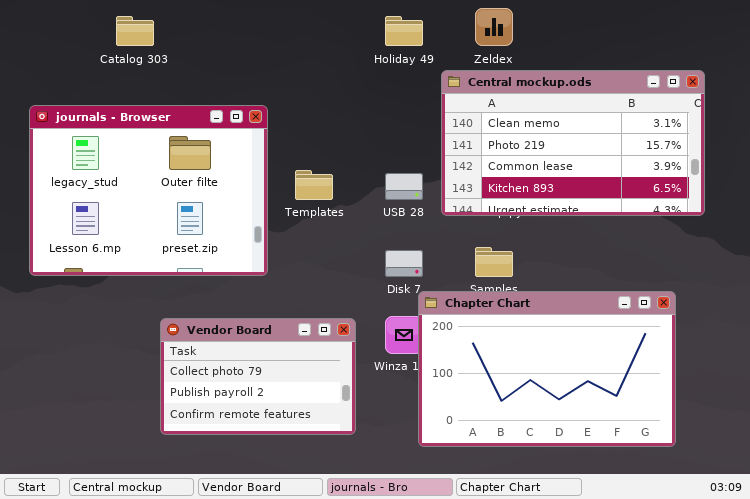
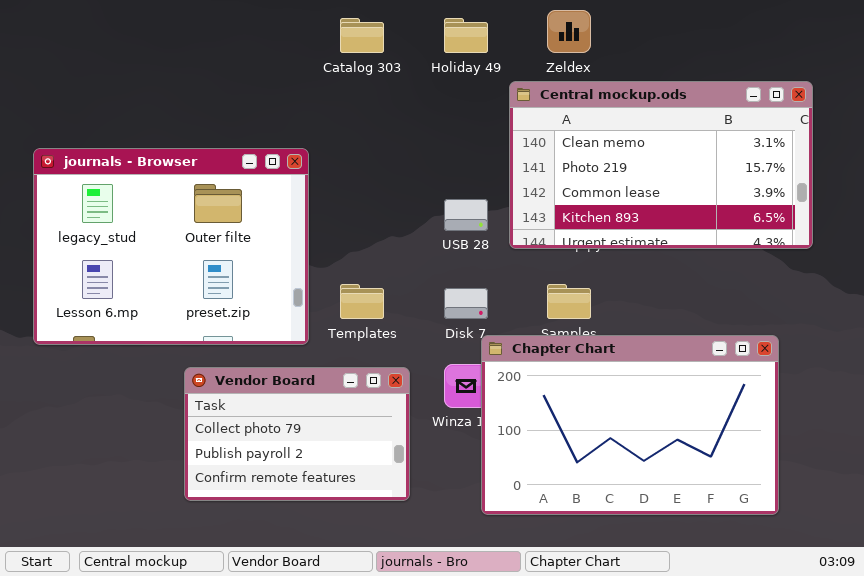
Catalog 303: [116,16,154,46] -> [340,18,384,53], moved
journals - Browser: [29,105,268,276] -> [33,148,309,345], moved
Templates: [295,170,333,200] -> [340,284,384,319], moved

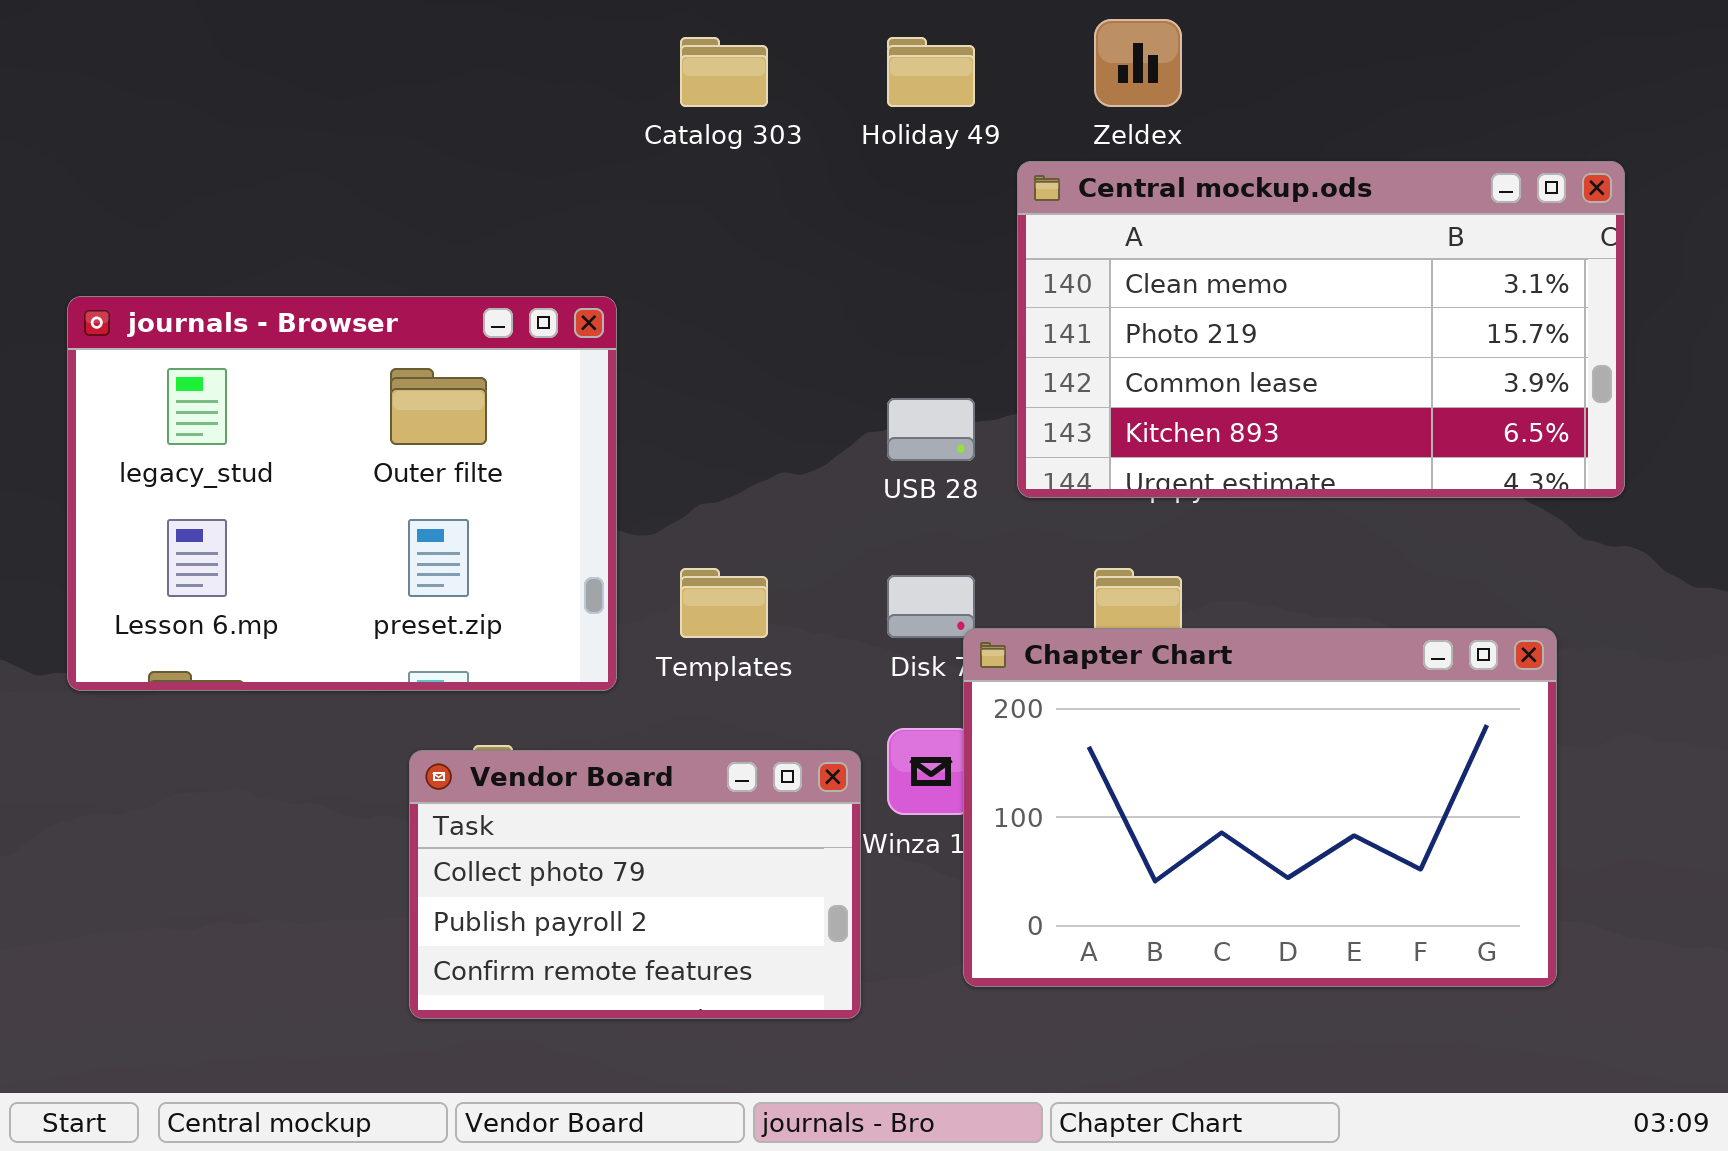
Chapter Chart: [481,335,779,515] -> [963,628,1557,987], moved
Vendor Board: [184,367,410,501] -> [409,750,861,1019], moved

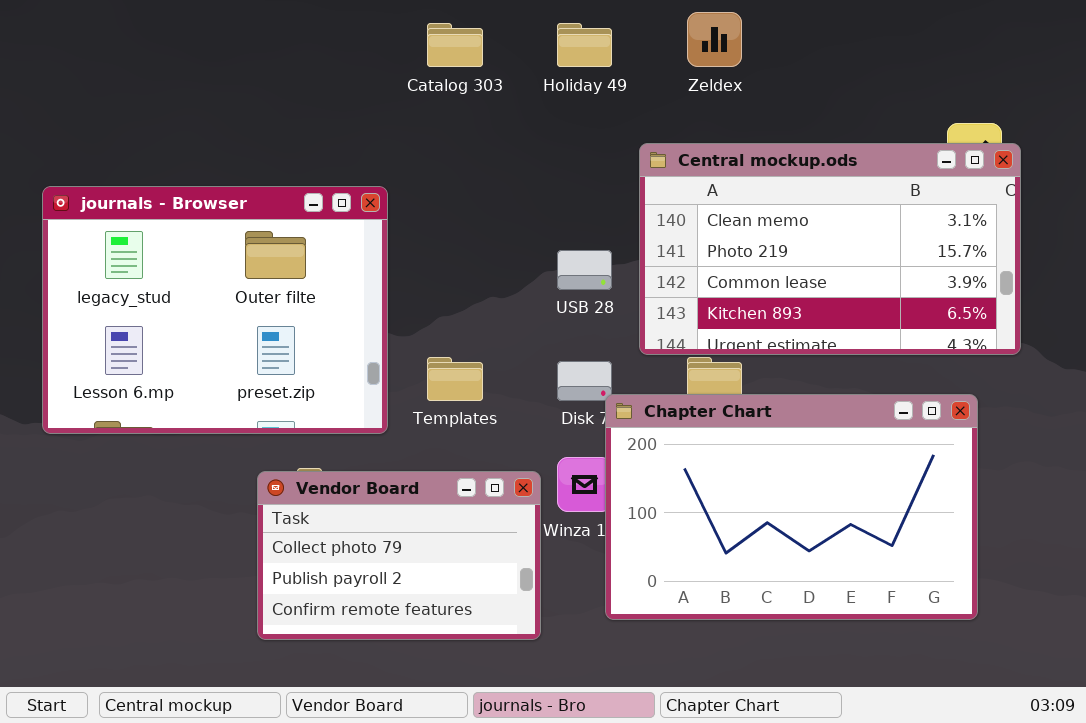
Central mockup.ods: [1017,161,1625,498] -> [639,143,1021,355], moved

